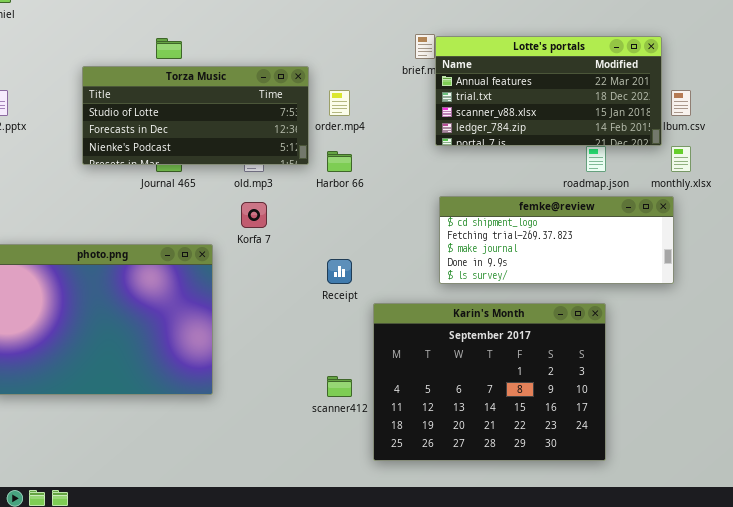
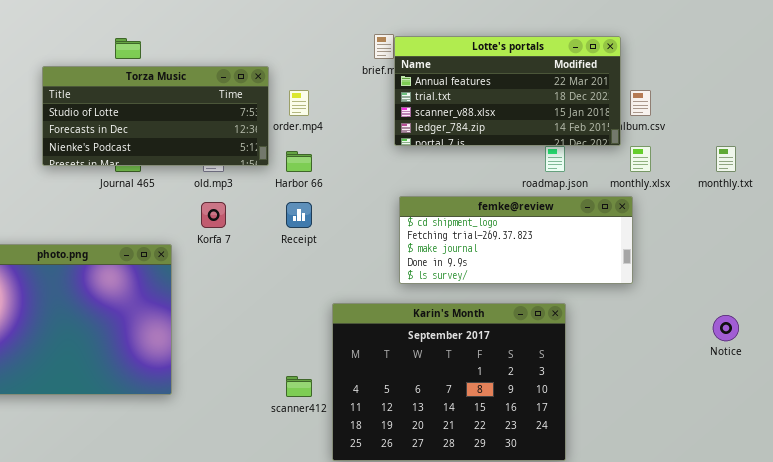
Receipt: [327,259,352,284] -> [286,202,312,228], moved

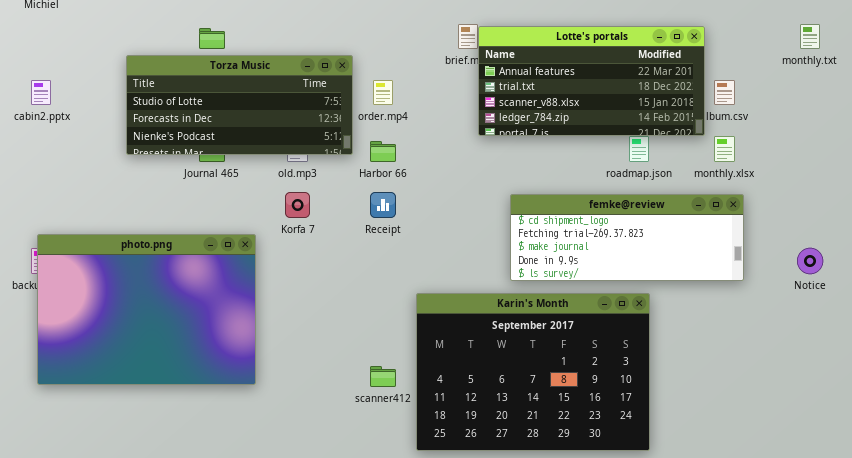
monthly.txt: [716,146,736,172] -> [800,24,820,49], moved
femke@review: [399,196,633,284] -> [510,194,744,281], moved
Notice: [713,315,739,341] -> [797,248,823,274], moved

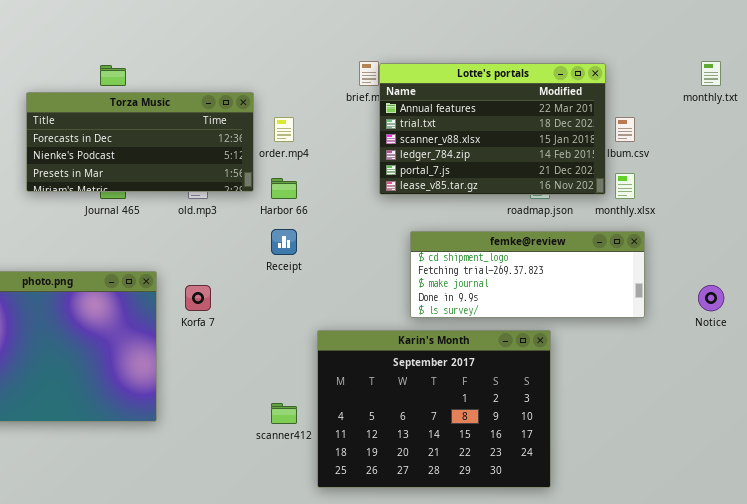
Lotte's portals: [478,26,705,136] -> [379,63,606,195], resized
Torza Music: [126,55,353,155] -> [26,92,254,192], scrolled down 1 row
Korfa 7: [285,192,310,218] -> [185,285,211,311], moved

